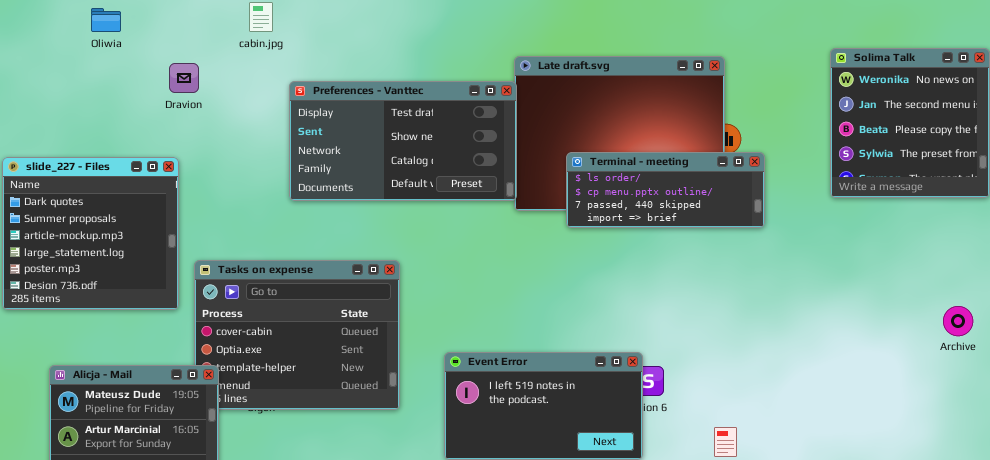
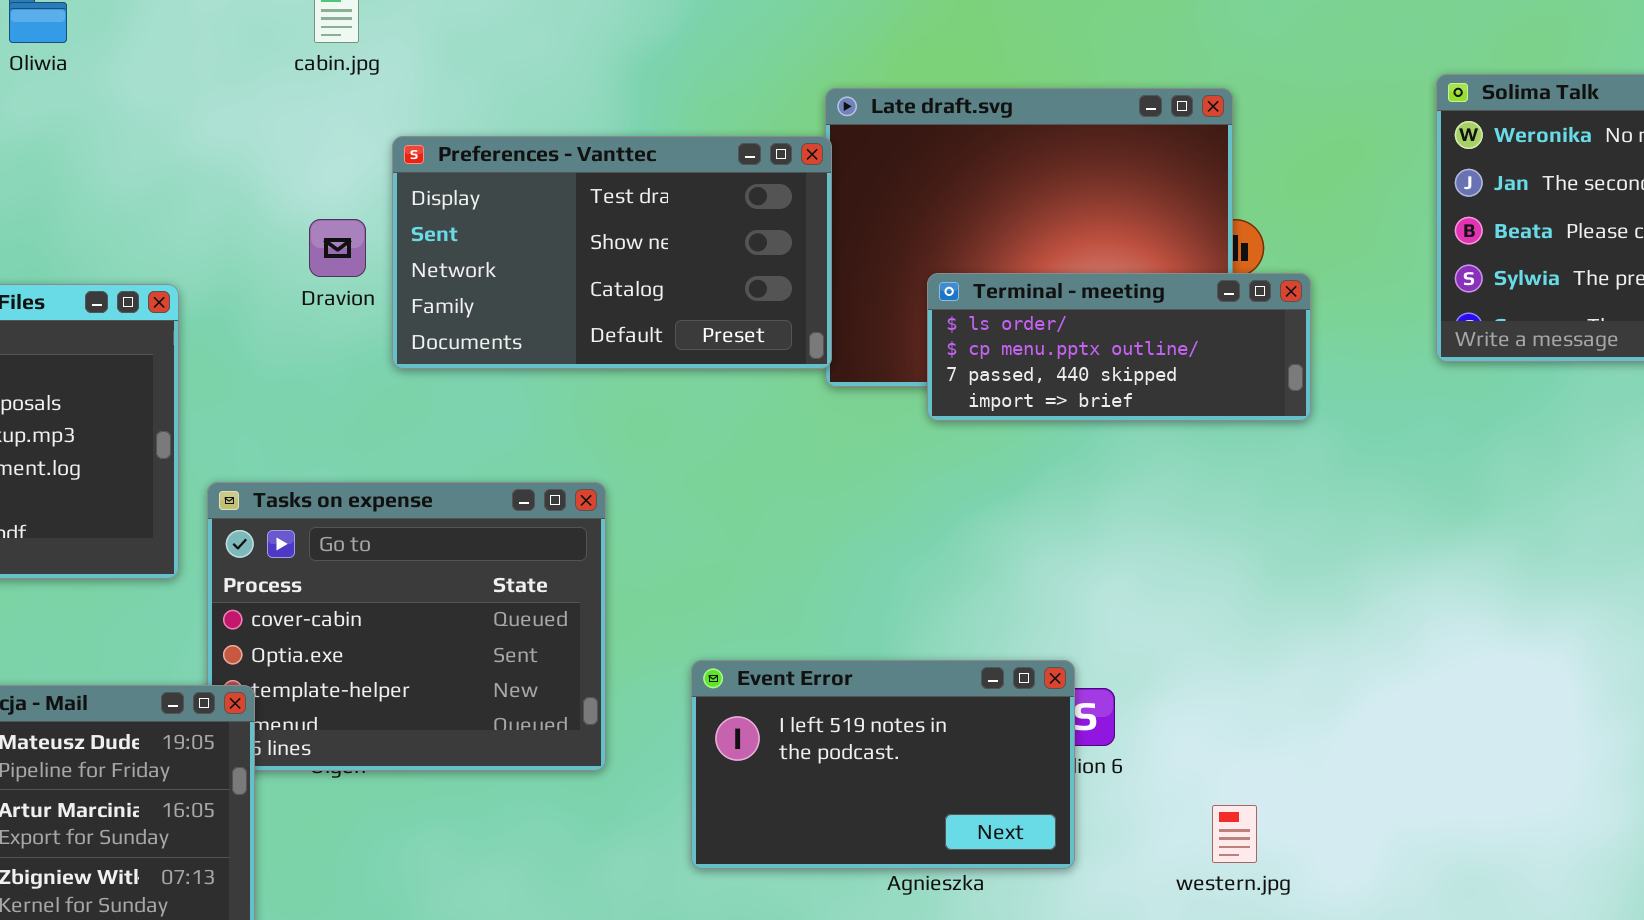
Dravion: [169,63,199,93] -> [309,219,366,277], moved

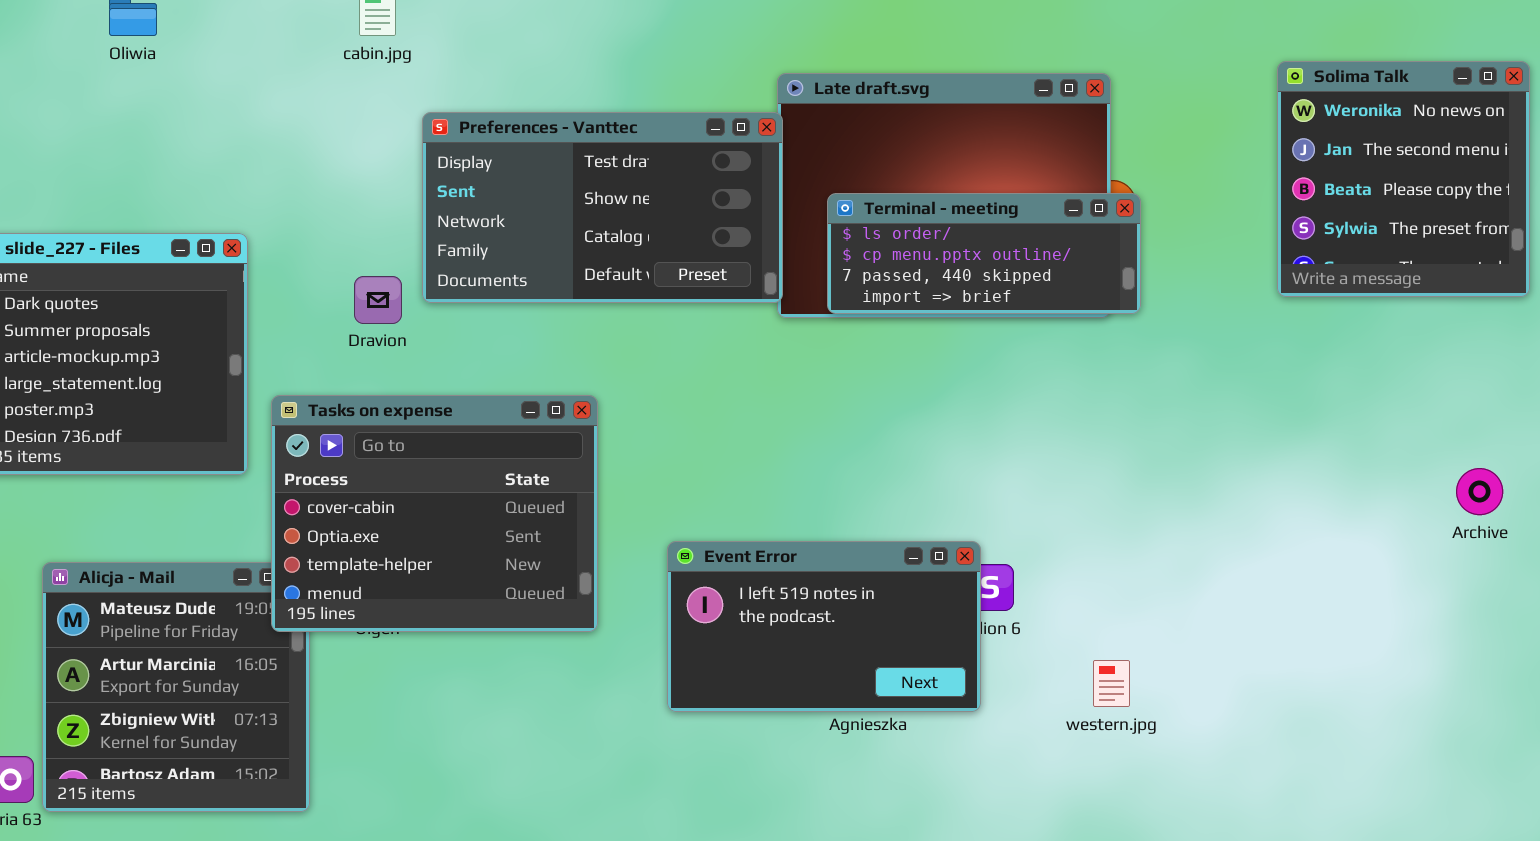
Dravion: [309,219,366,277] -> [354,276,402,324], moved
Terminal - meeting: [927,273,1311,421] -> [827,193,1141,314], moved
Tasks on expense: [207,482,606,771] -> [271,395,598,632], raised

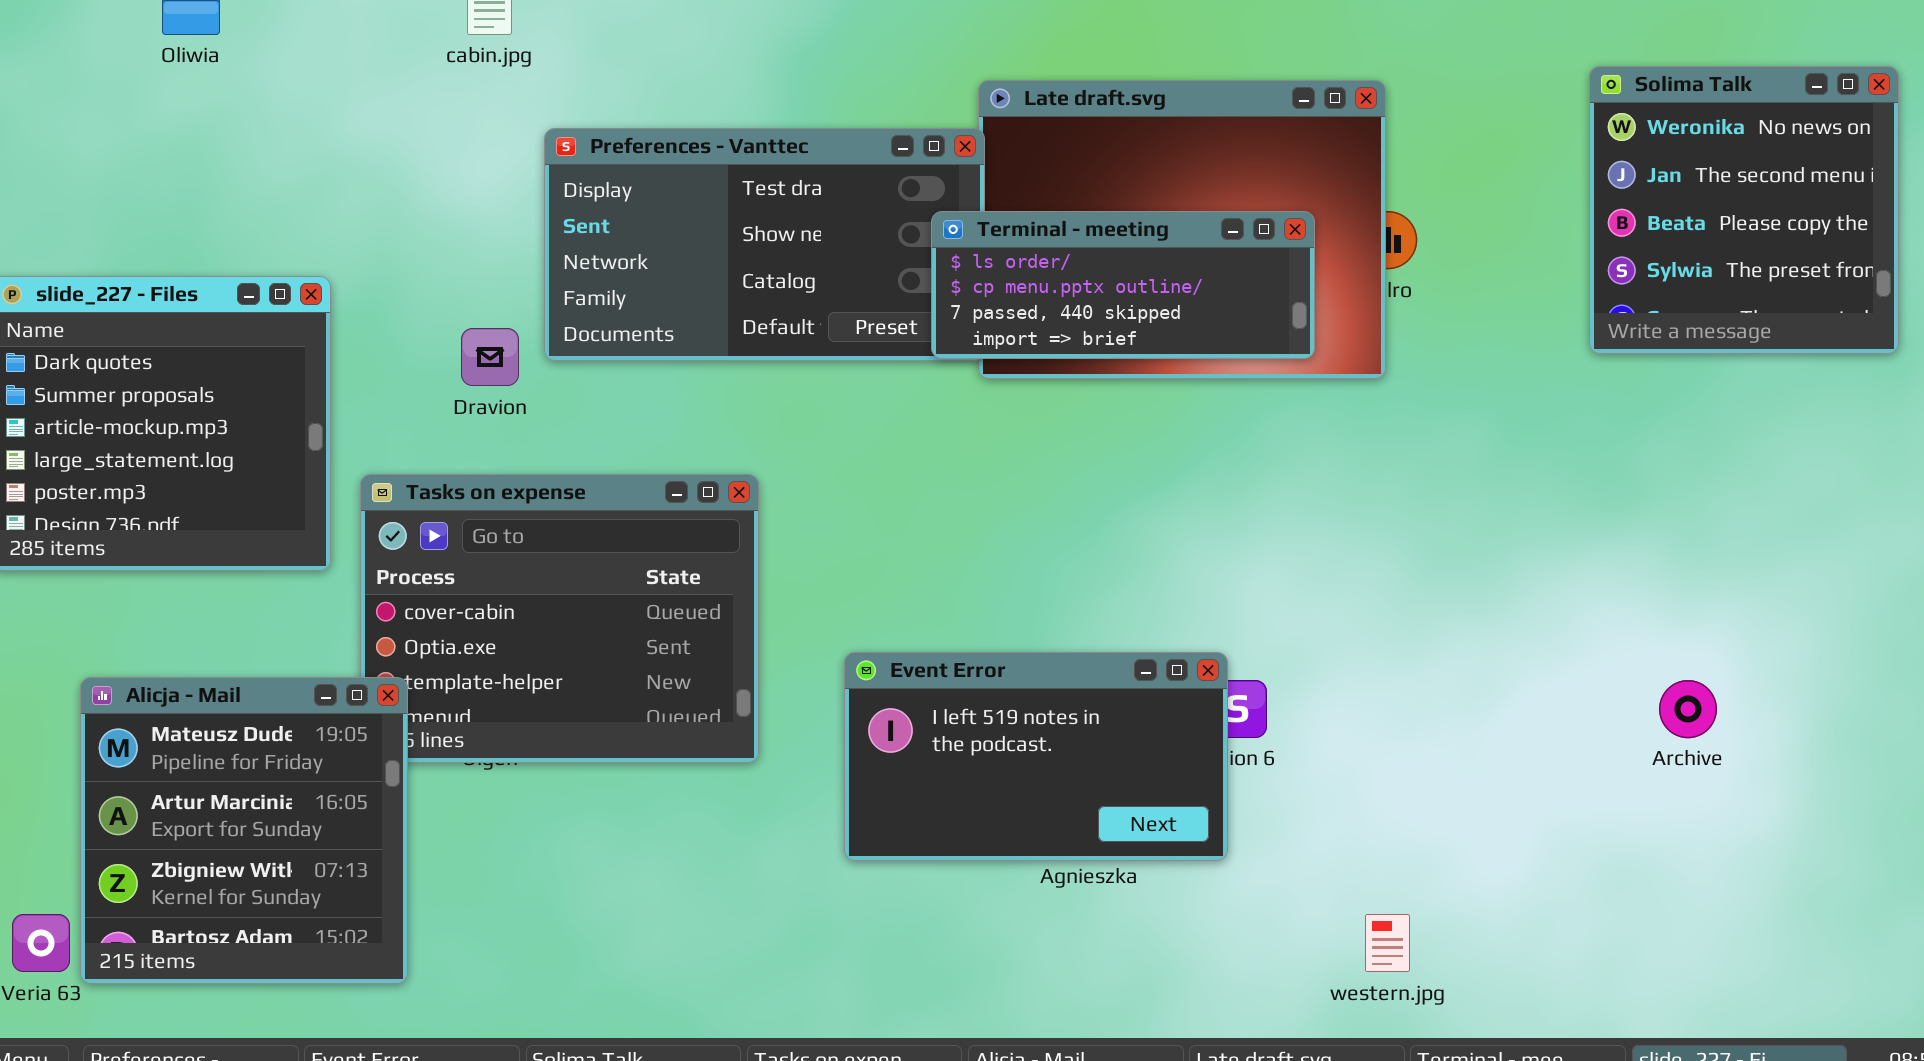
Terminal - meeting: [827,193,1141,314] -> [931,211,1315,359], moved
Archive: [1456,468,1503,515] -> [1659,680,1717,738], moved
Alicja - Mail: [42,562,310,812] -> [80,677,408,984], raised
western.jpg: [1093,660,1130,707] -> [1365,914,1410,972], moved

